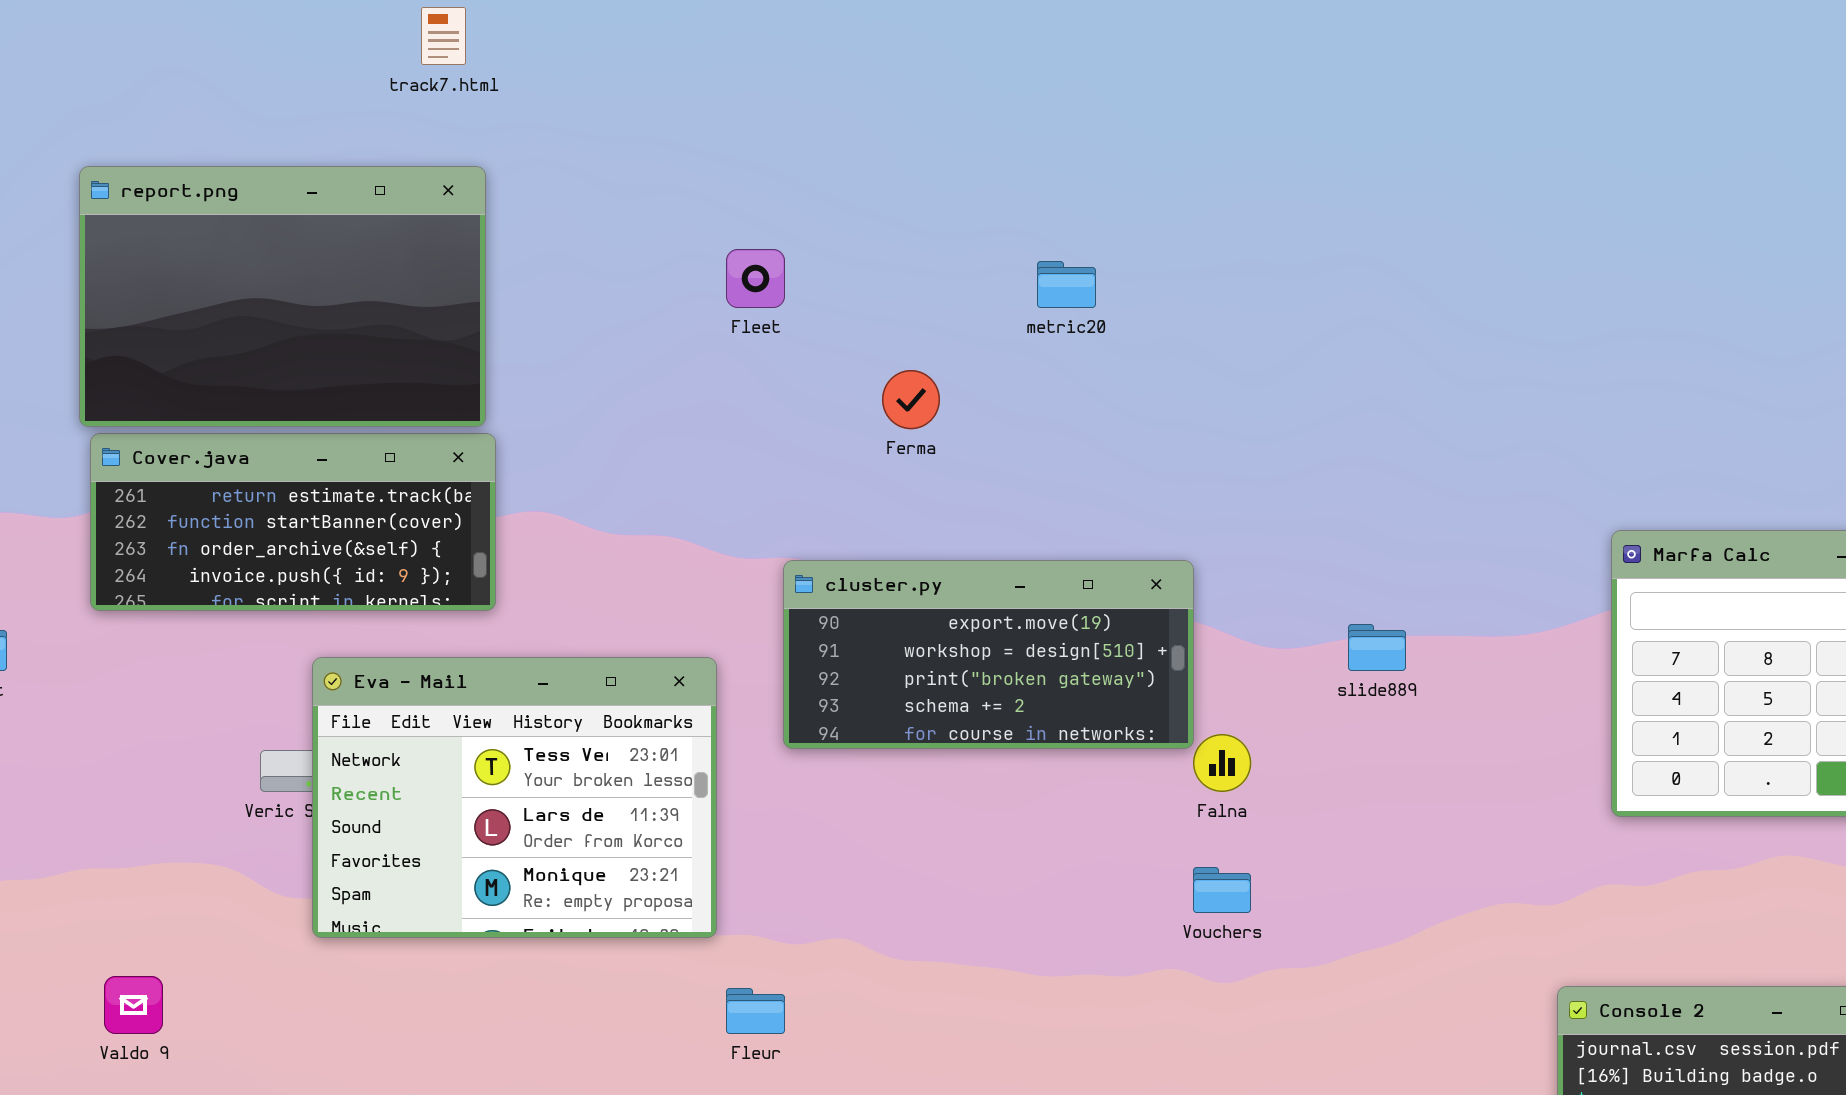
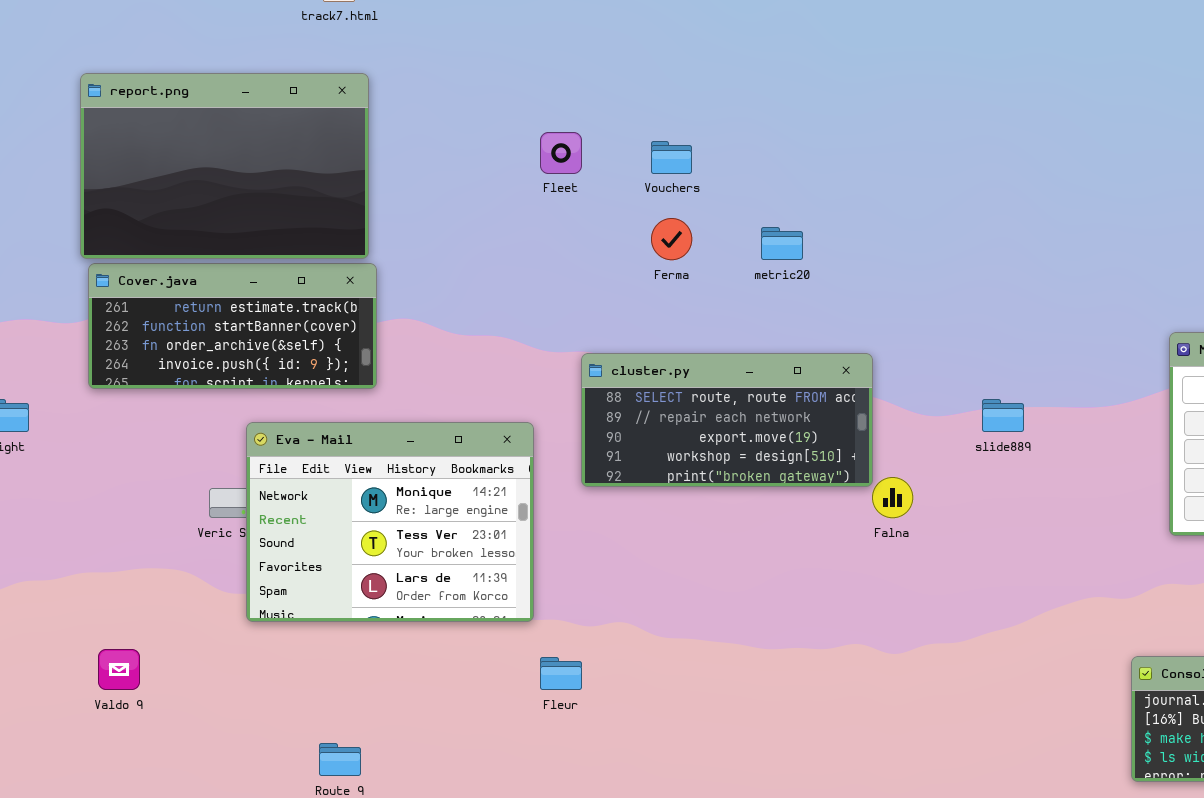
metric20: [1037,261,1096,308] -> [761,227,803,260], moved
cluster.py: [783,560,1194,749] -> [581,353,873,487], scrolled up 2 rows
Eva - Mail: [312,657,717,938] -> [246,422,534,622], scrolled up 1 row
Vouchers: [1193,867,1251,913] -> [651,141,692,174], moved

